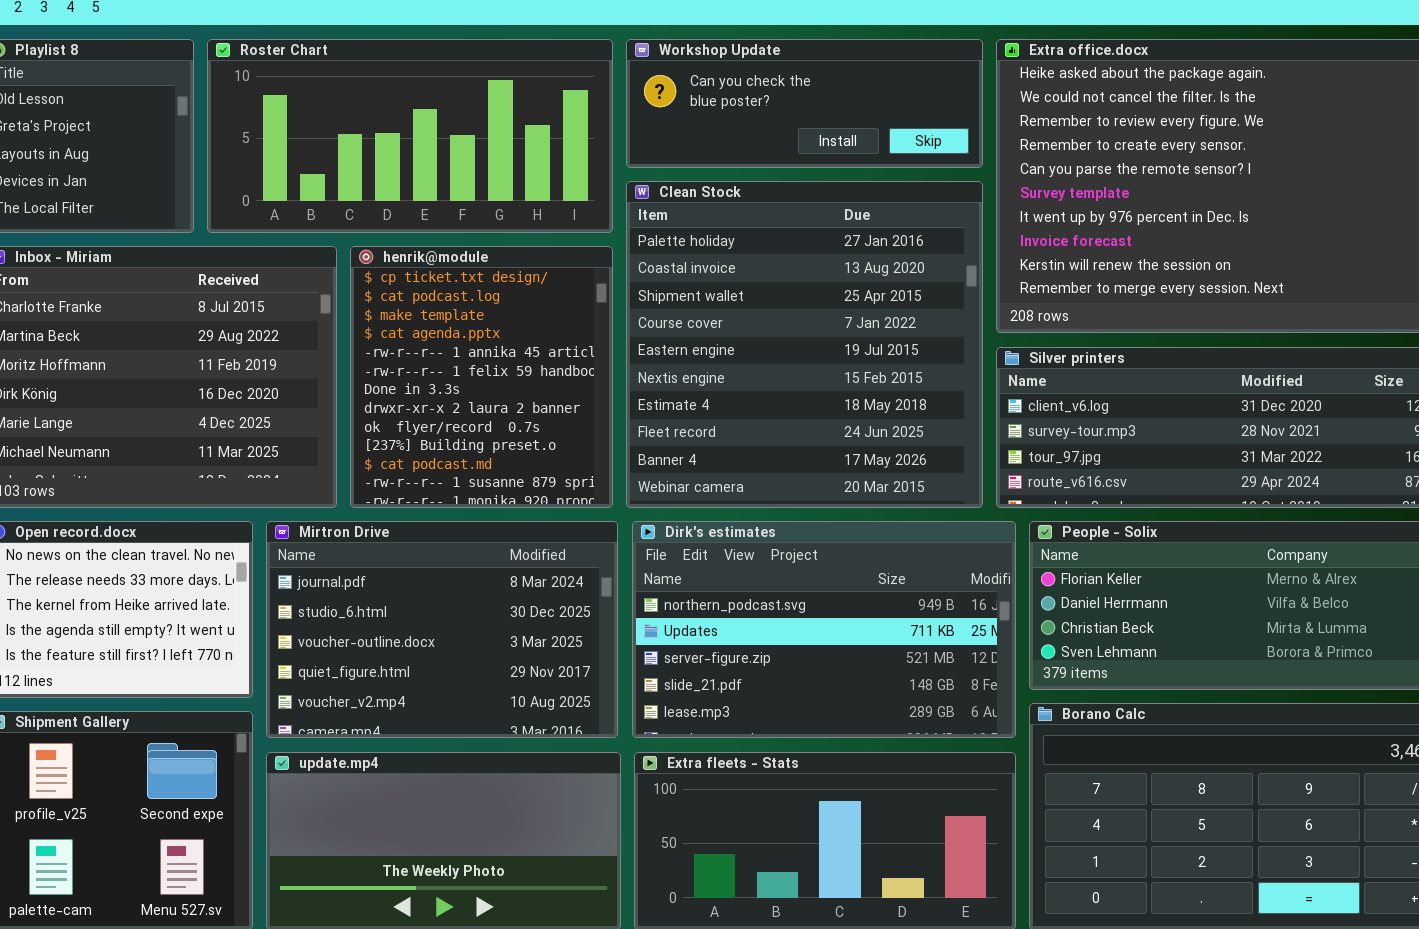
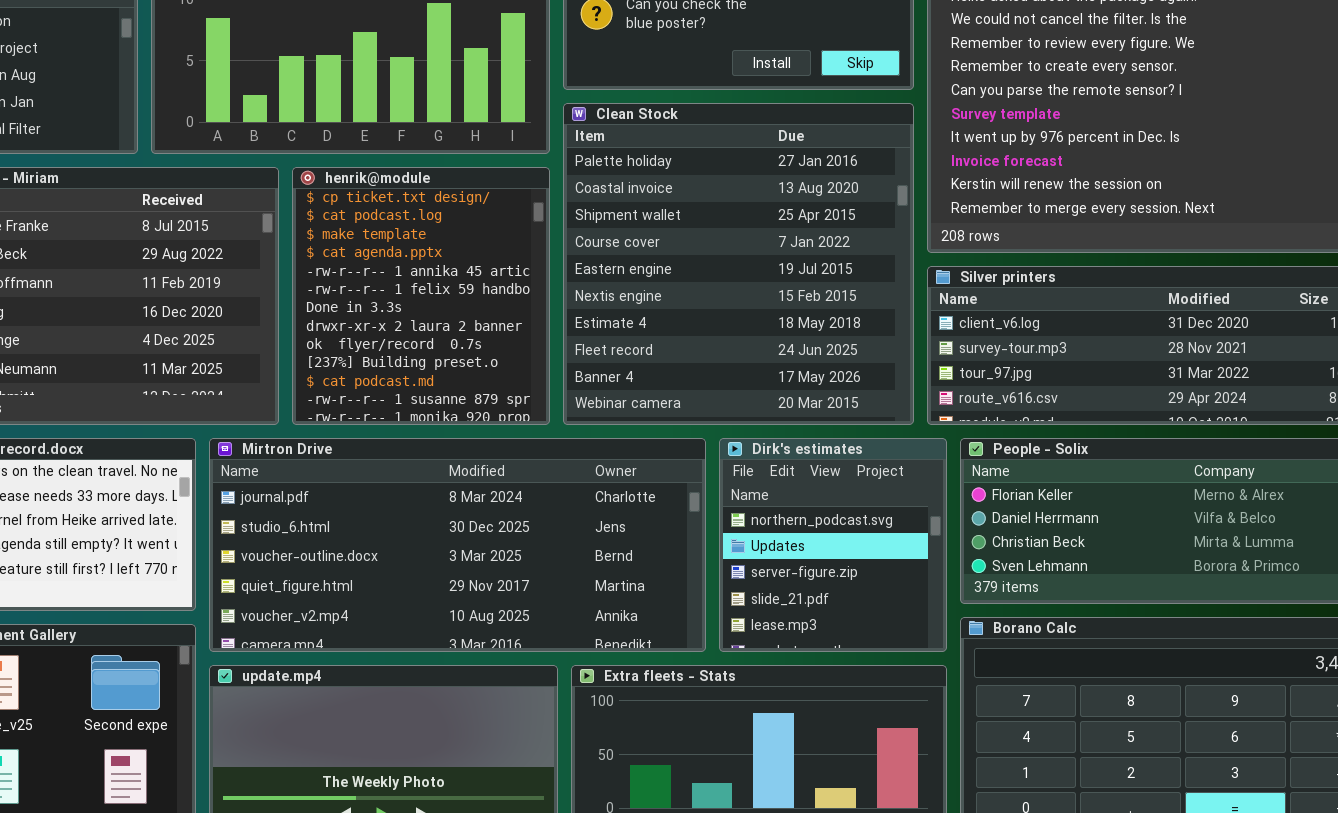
Mirtron Drive: [266,521,618,738] -> [209,438,706,652], resized
Dirk's estimates: [632,521,1016,738] -> [719,438,947,652], resized

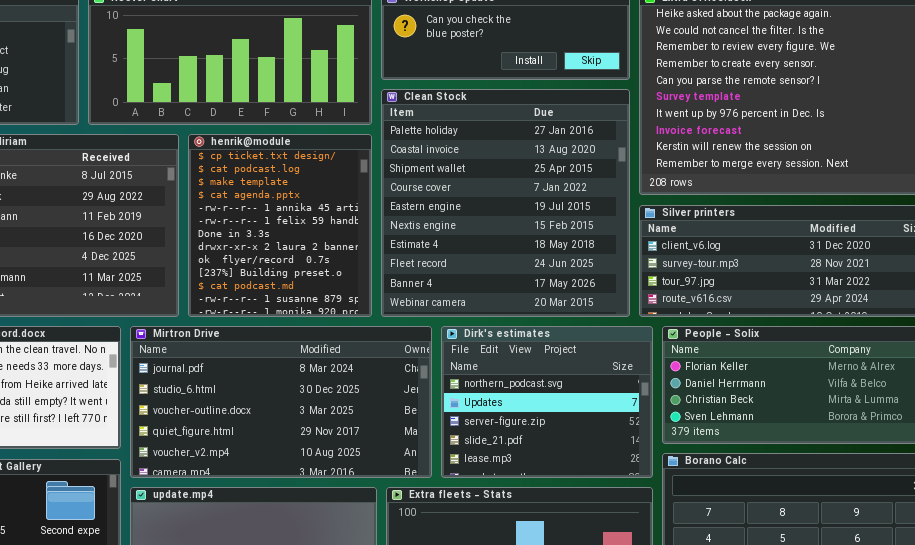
Mirtron Drive: [209,438,706,652] -> [130,326,432,478], resized
Dirk's estimates: [719,438,947,652] -> [441,326,653,478], resized

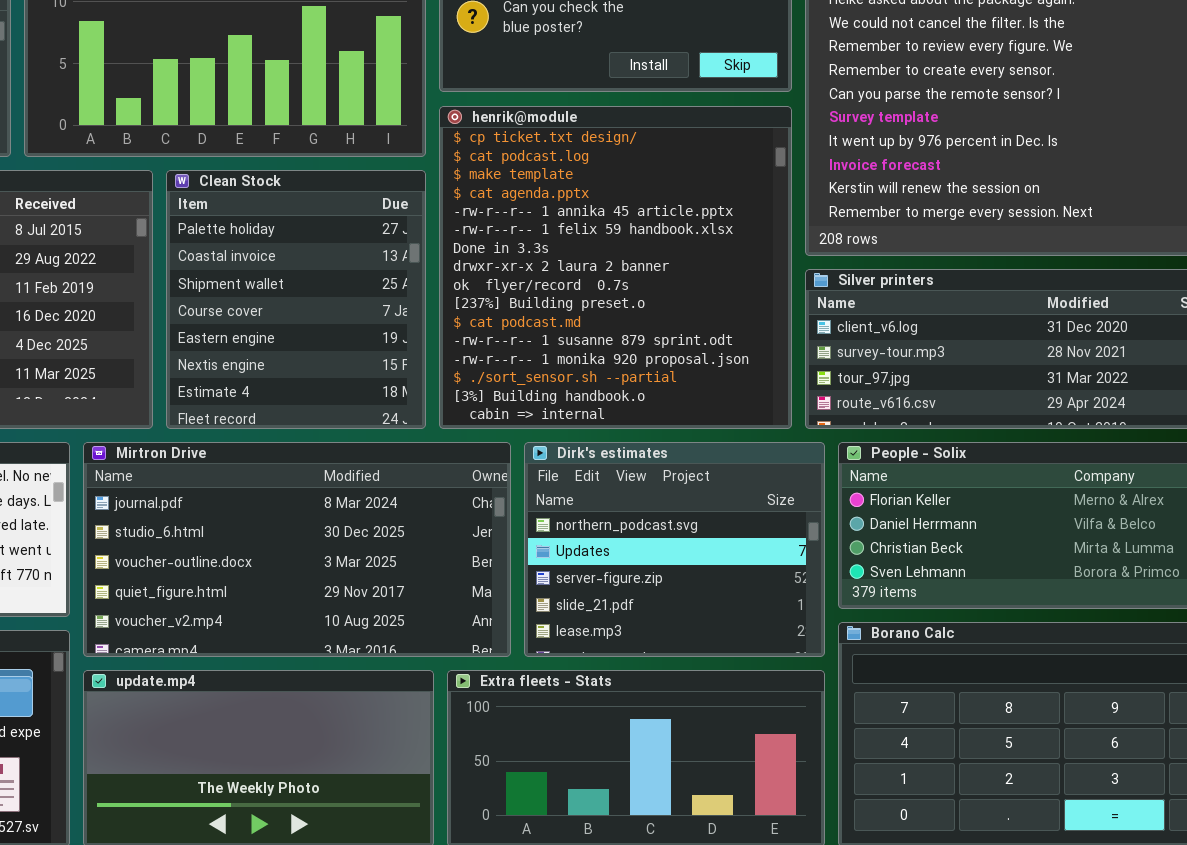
Clean Stock: [381,89,630,317] -> [166,170,426,429], moved, resized
henrik@module: [188,134,372,317] -> [439,106,792,429], moved, resized

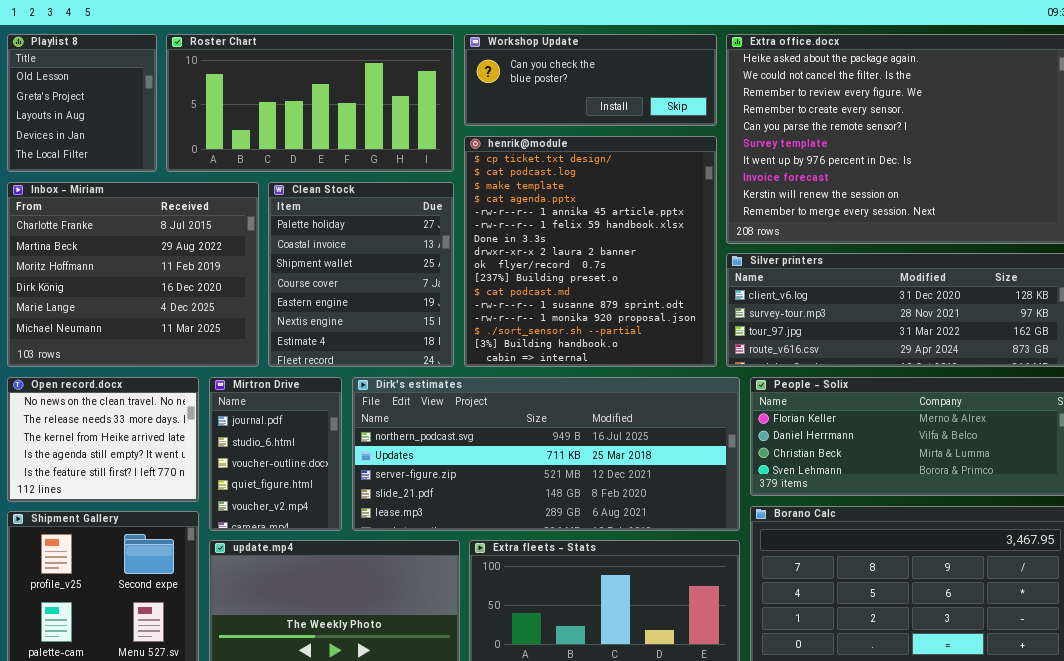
Mirtron Drive: [83,442,511,657] -> [209,377,342,531], resized
Dirk's estimates: [524,442,825,657] -> [352,377,740,531], resized

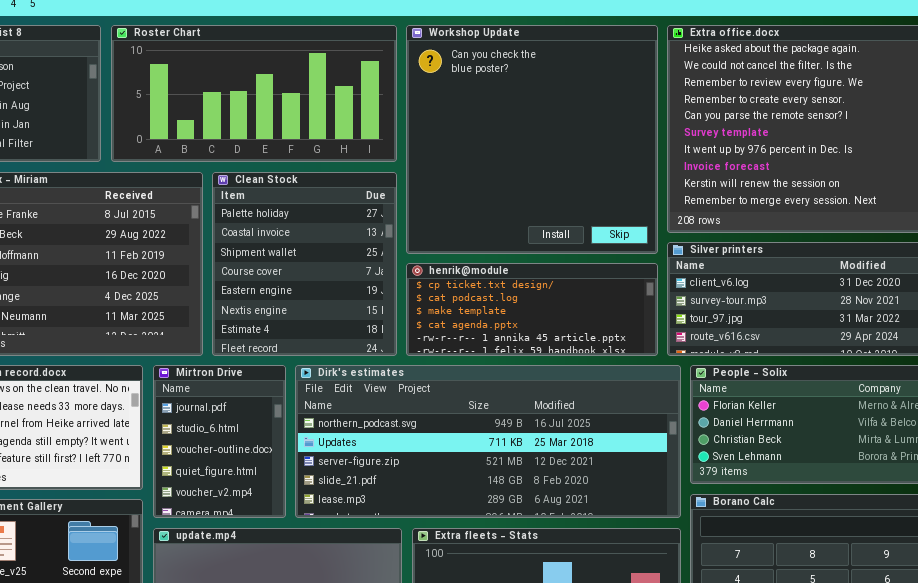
Workshop Update: [464,34,717,126] -> [406,25,658,254], resized
henrik@module: [464,136,717,367] -> [406,263,658,356], resized

